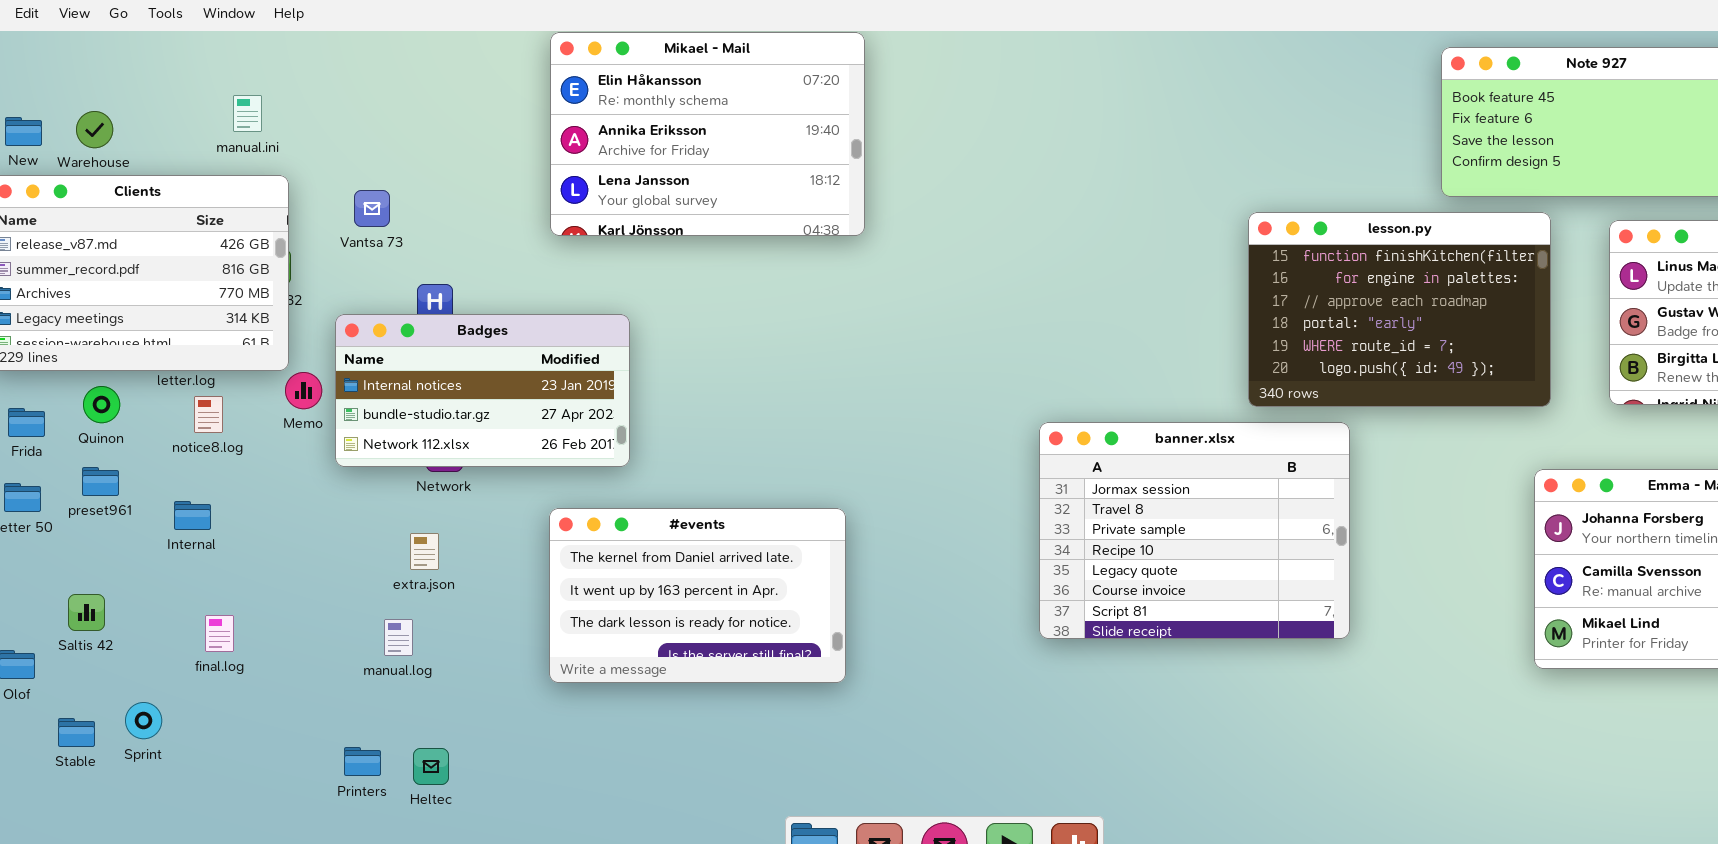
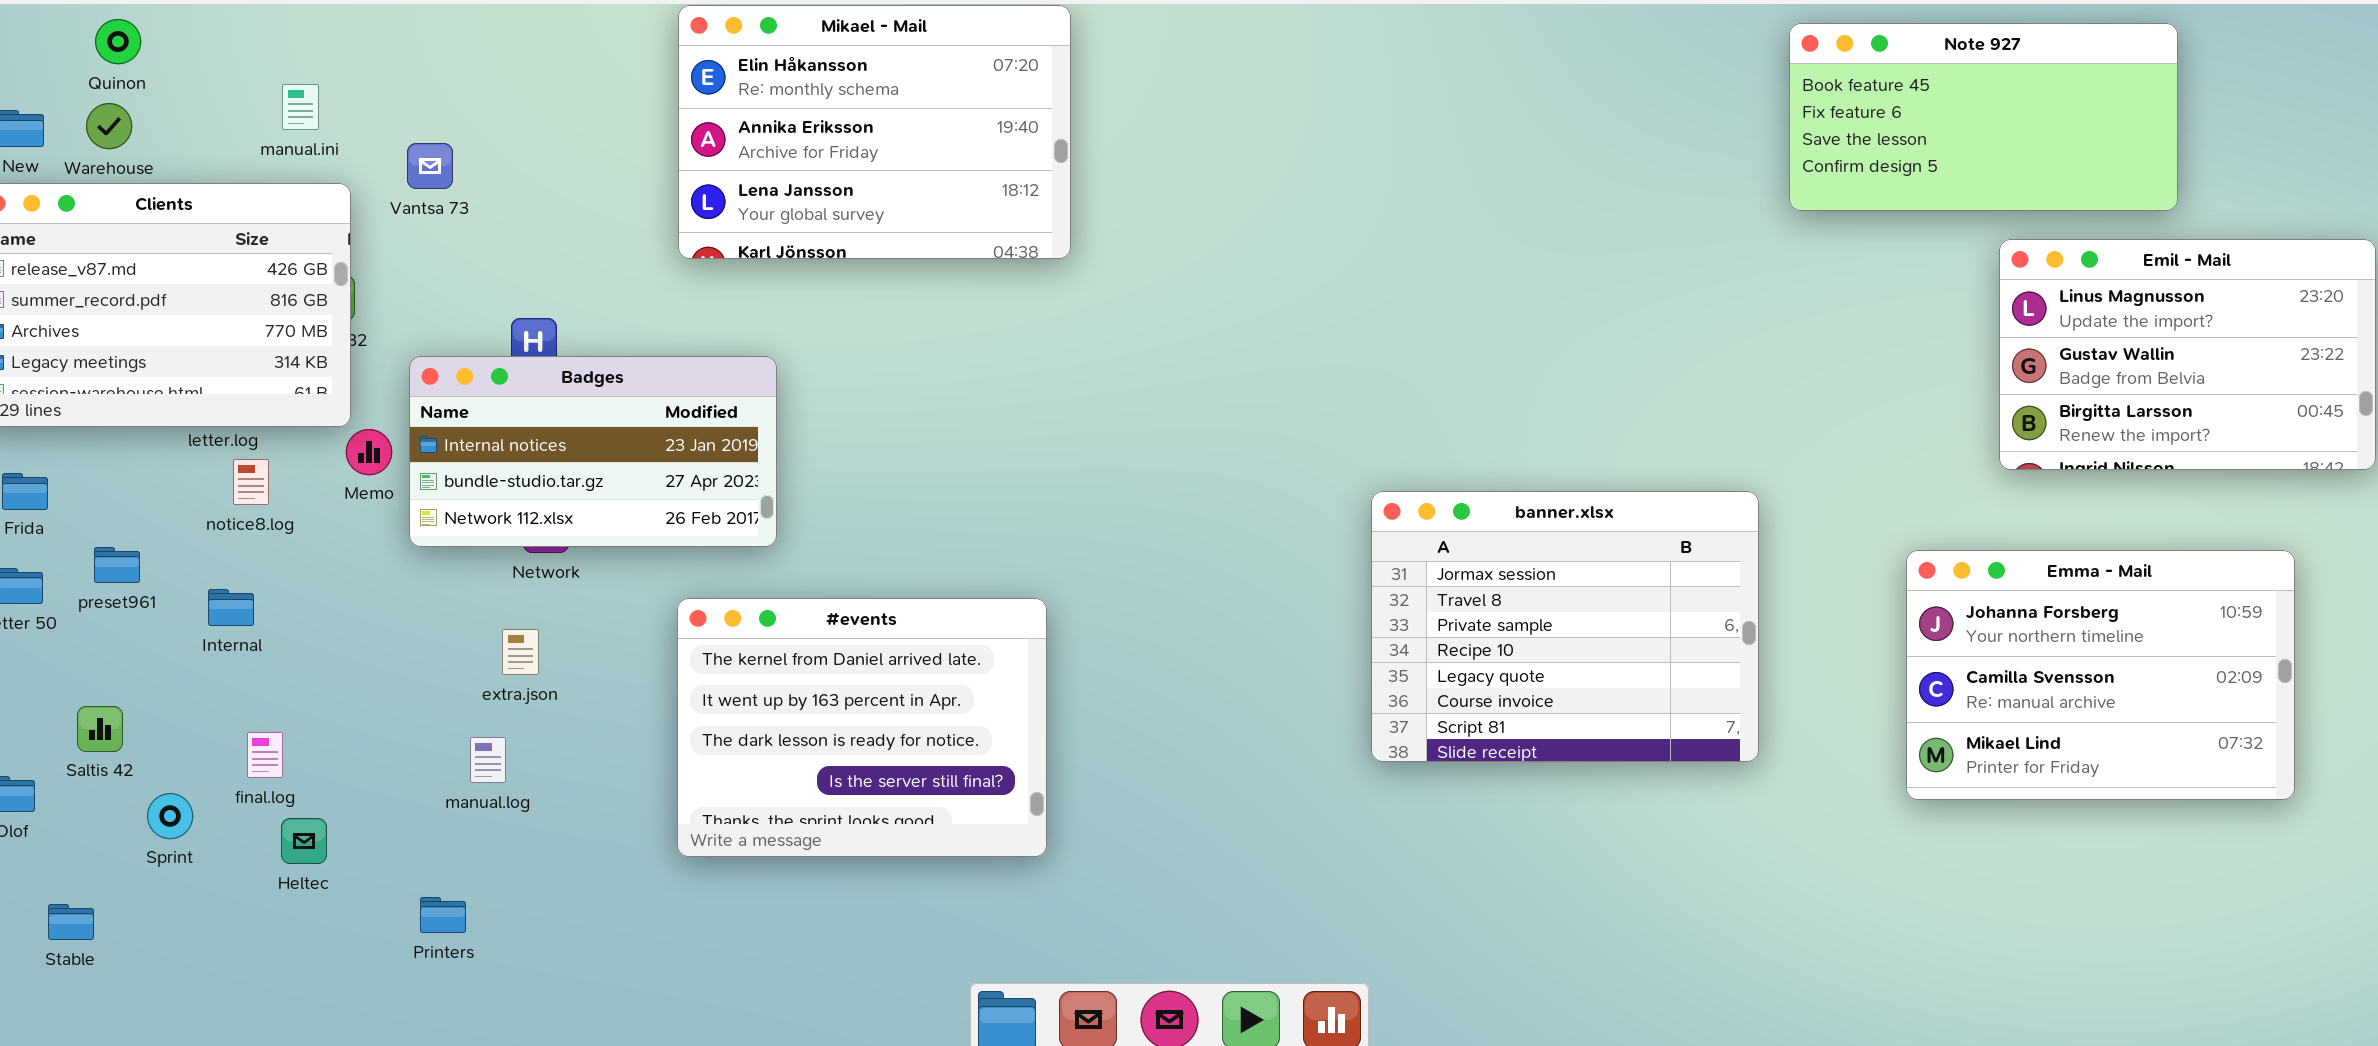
Vantsa 73: [354,190,390,227] -> [407,143,453,189], moved
lesson.py: [1248,212,1551,407] -> none, closed
Quinon: [83,386,120,423] -> [95,19,141,64], moved
banner.xlsx: [1039,422,1350,639] -> [1371,491,1759,762], moved
#events: [549,508,846,683] -> [677,598,1047,857], resized
Sprint: [125,702,162,739] -> [147,793,193,839], moved
Stable: [58,718,95,747] -> [48,904,94,940], moved
Heltec: [413,748,449,785] -> [281,818,327,864], moved

